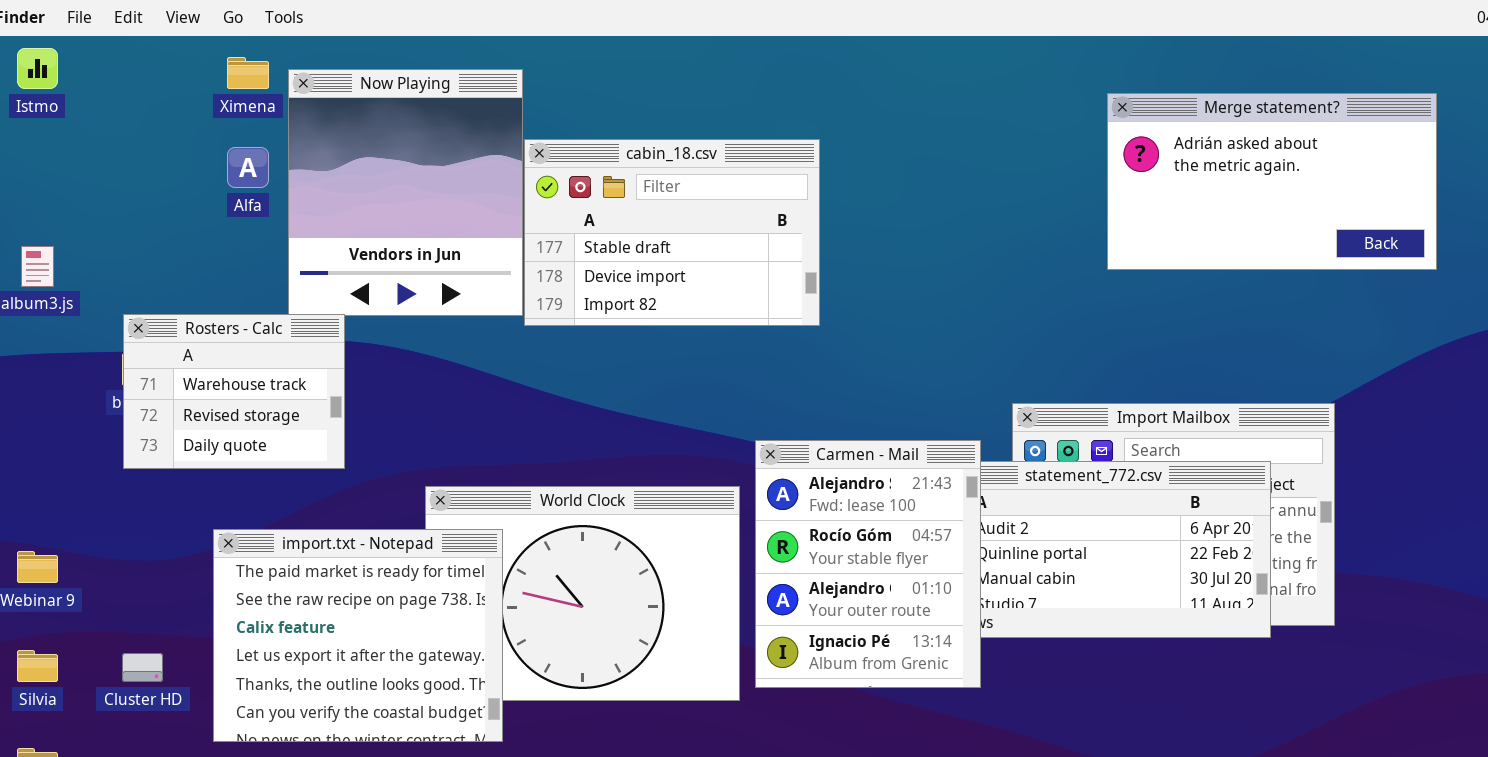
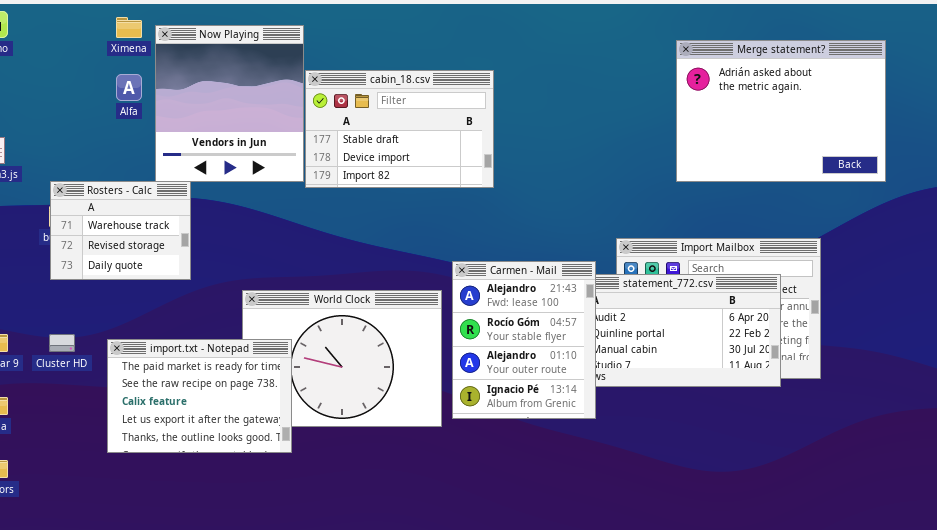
Merge statement?: [1107,93,1437,270] -> [676,40,886,182], resized
import.txt - Notepad: [213,529,503,742] -> [107,339,292,453], resized
Cluster HD: [122,653,163,682] -> [49,334,75,352], moved

